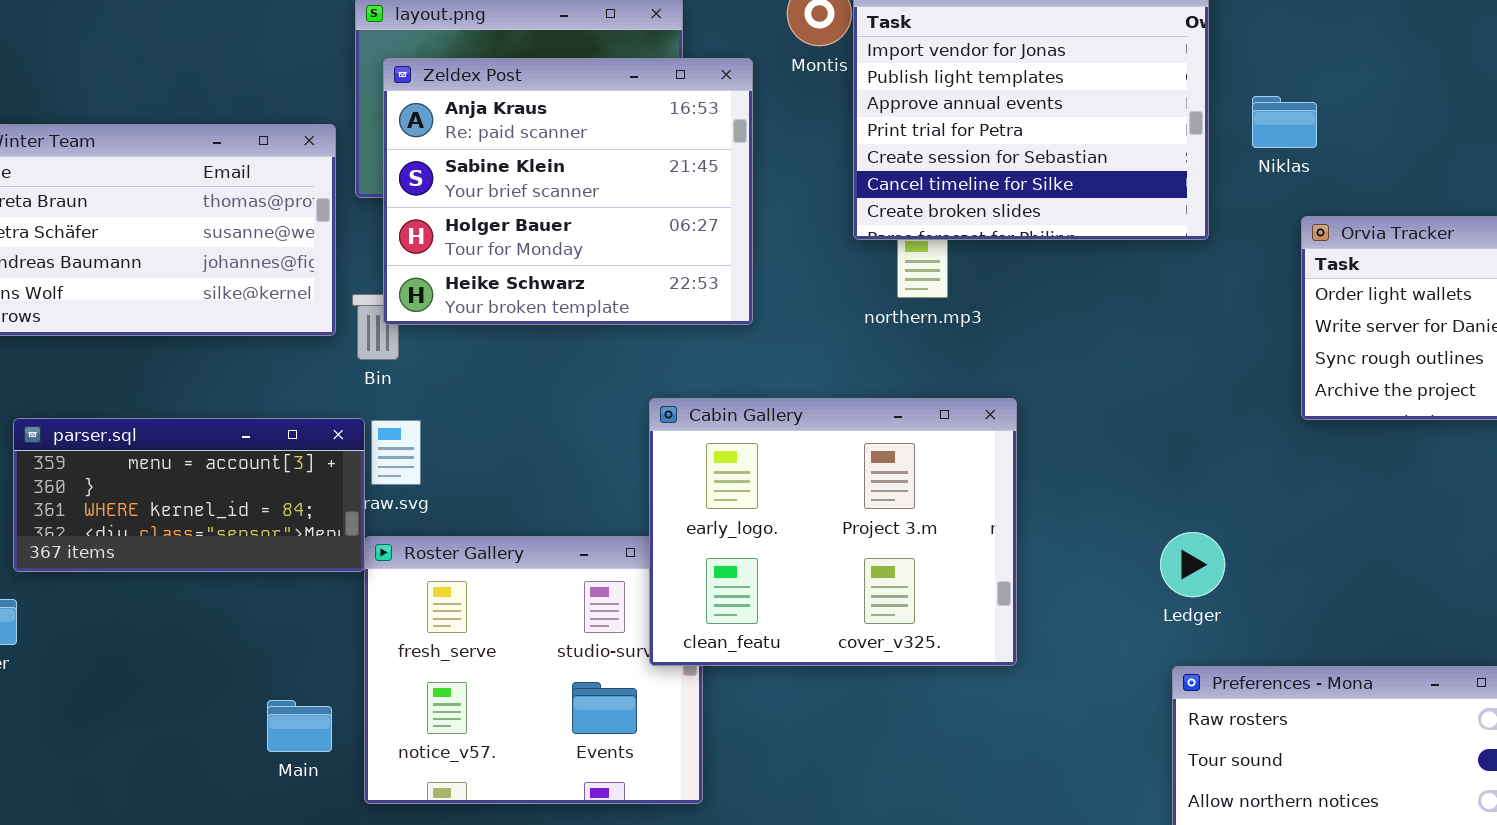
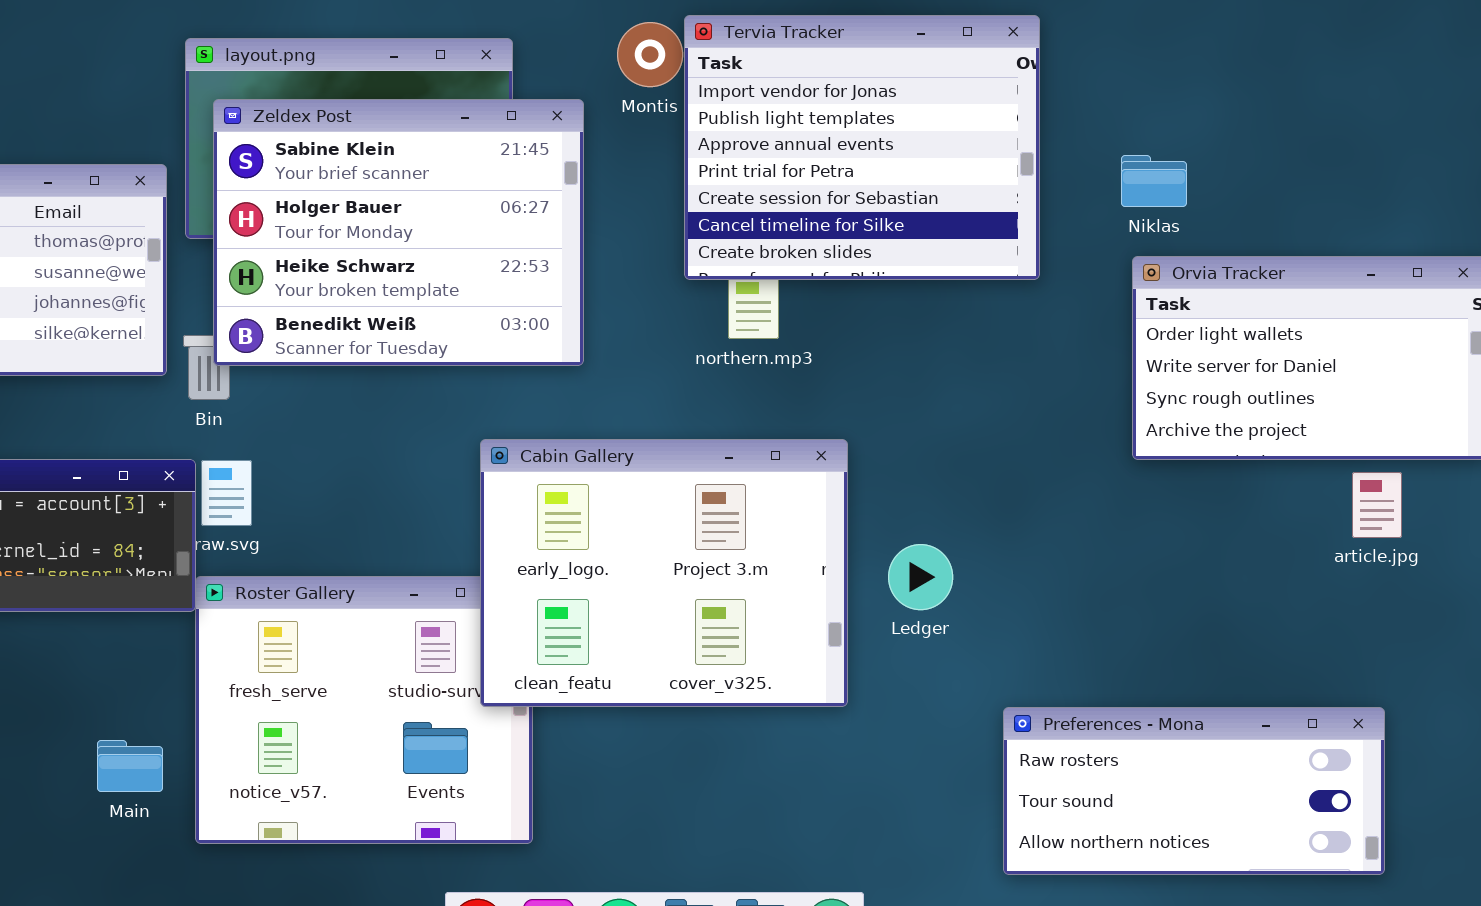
Zeldex Post: [383,58,753,325] -> [213,99,584,366], scrolled down 1 row
Niklas: [1252,96,1317,148] -> [1121,155,1187,207], moved
Ledger: [1160,532,1225,597] -> [888,544,953,610], moved

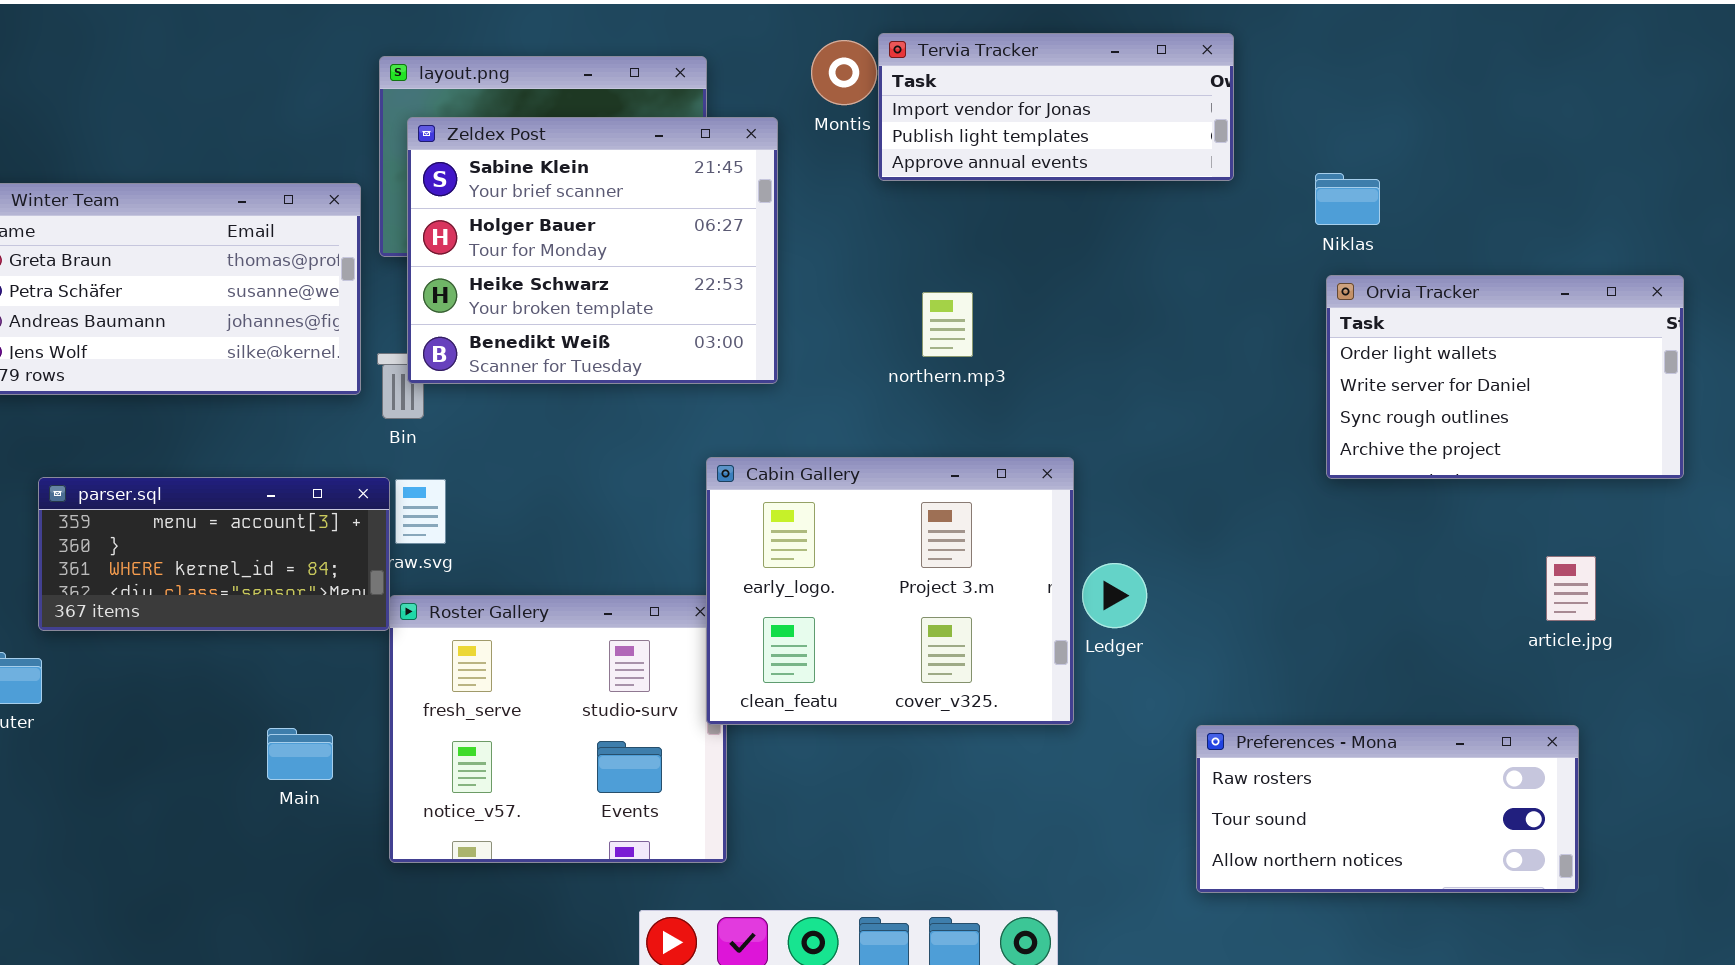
Tervia Tracker: [684,15,1040,280] -> [878,33,1234,181], resized
Cabin Gallery: [480,439,848,707] -> [706,457,1074,725], moved
article.jpg: [1352,472,1402,538] -> [1546,556,1596,621], moved
Main: [97,740,163,792] -> [267,728,333,780], moved

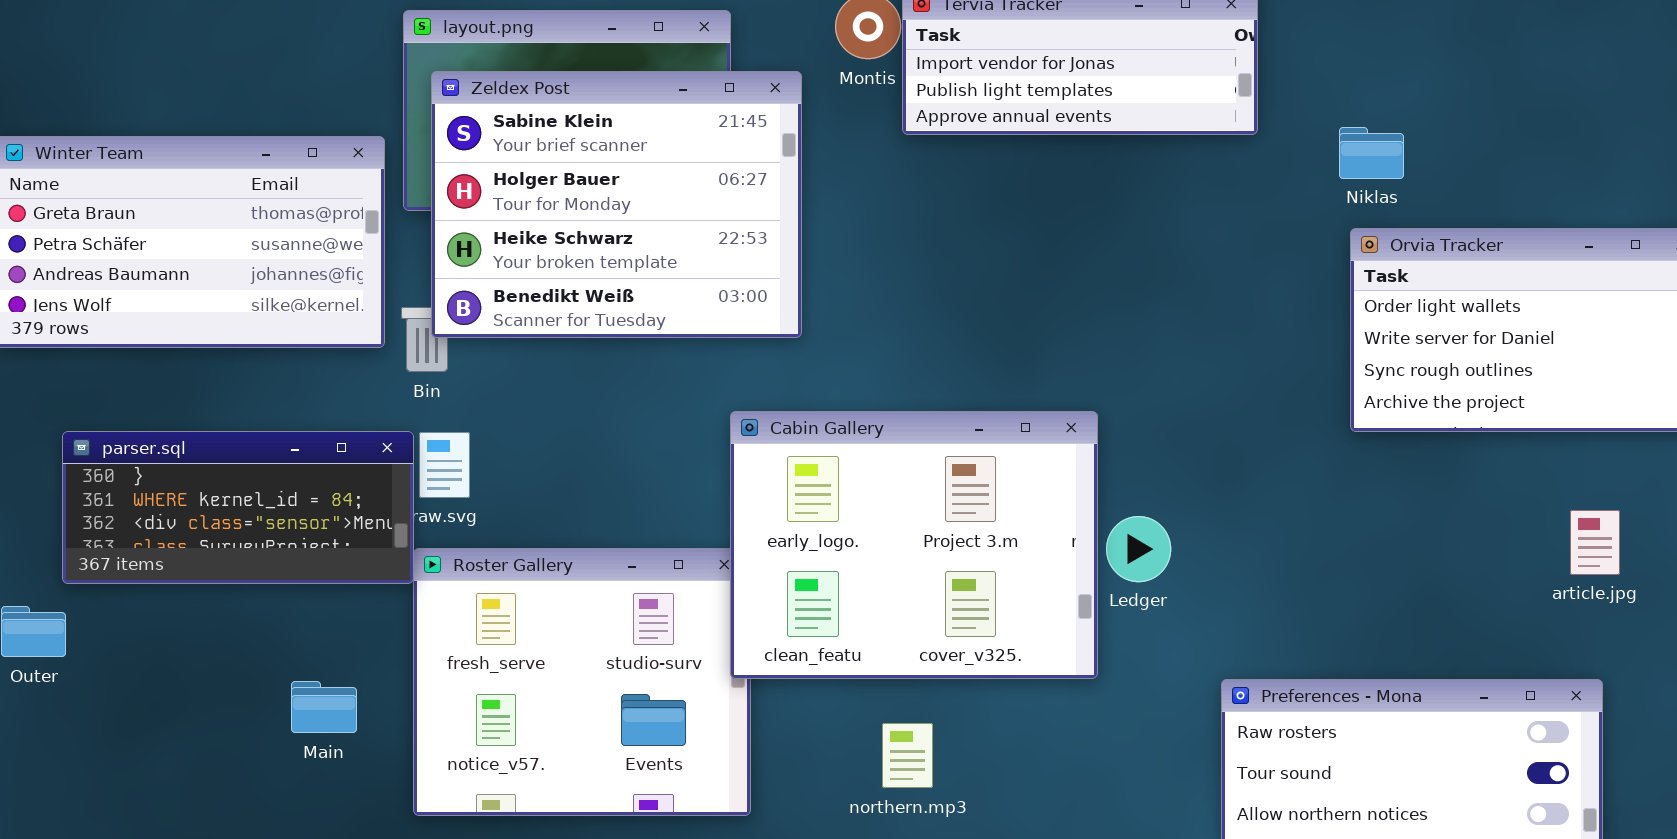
northern.mp3: [922,292,973,357] -> [882,723,933,788], moved
parser.sql: [38,477,390,631] -> [62,431,414,584], scrolled down 1 row

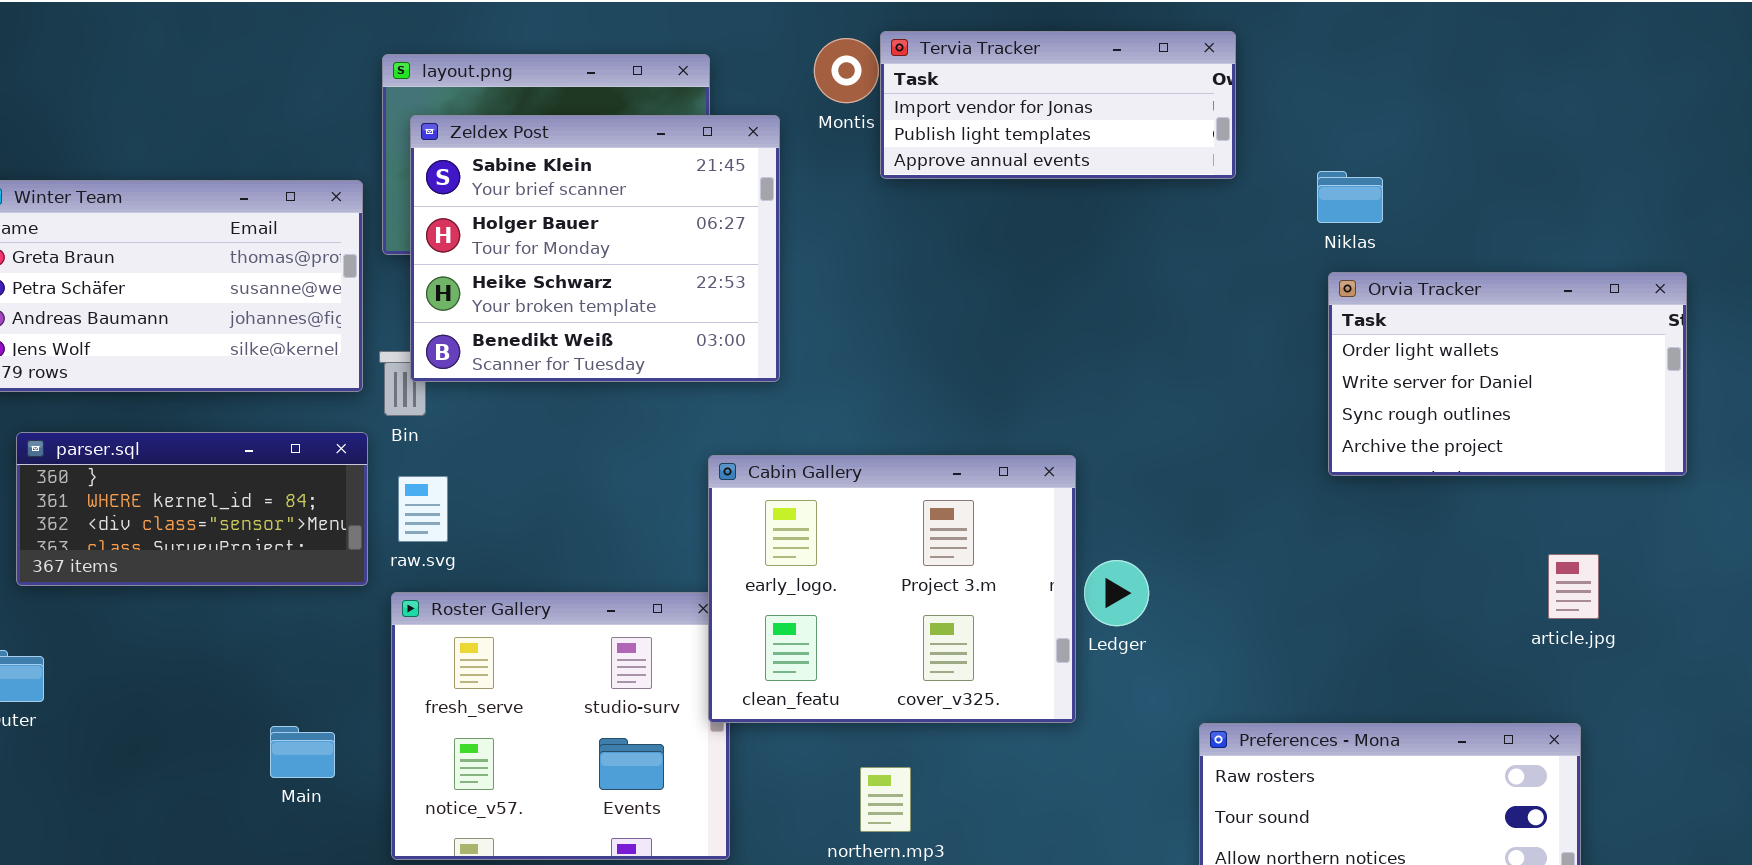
parser.sql: [62,431,414,584] -> [16,432,368,586], moved

